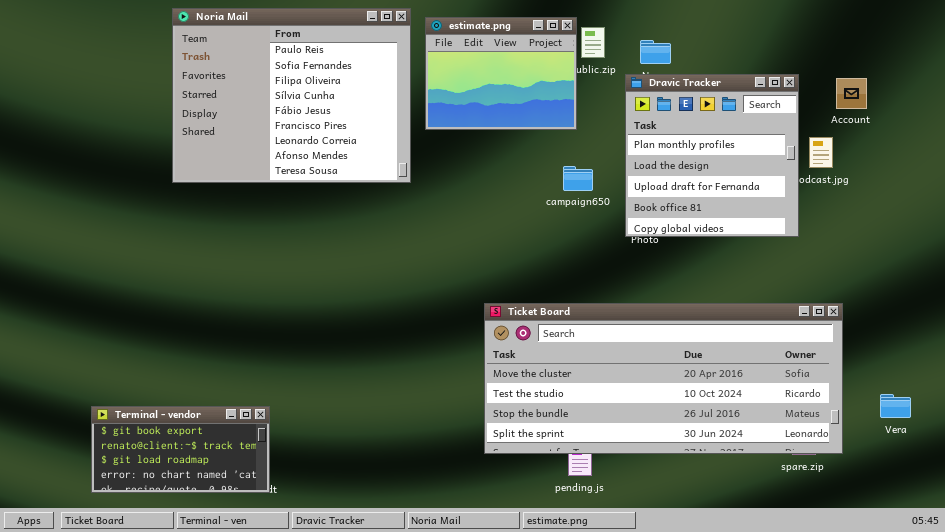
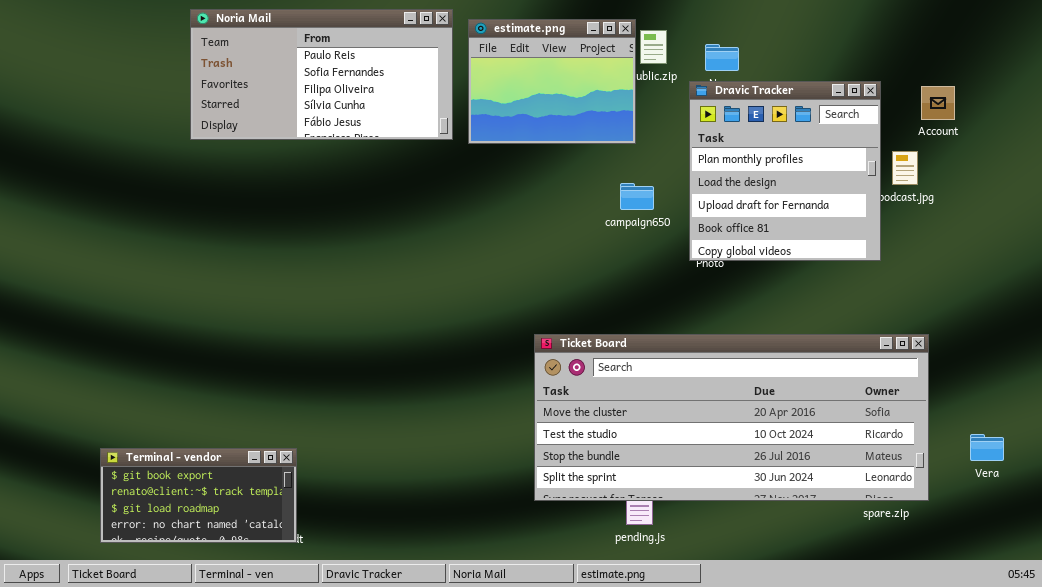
Noria Mail: [172,8,411,183] -> [190,9,453,140], resized

